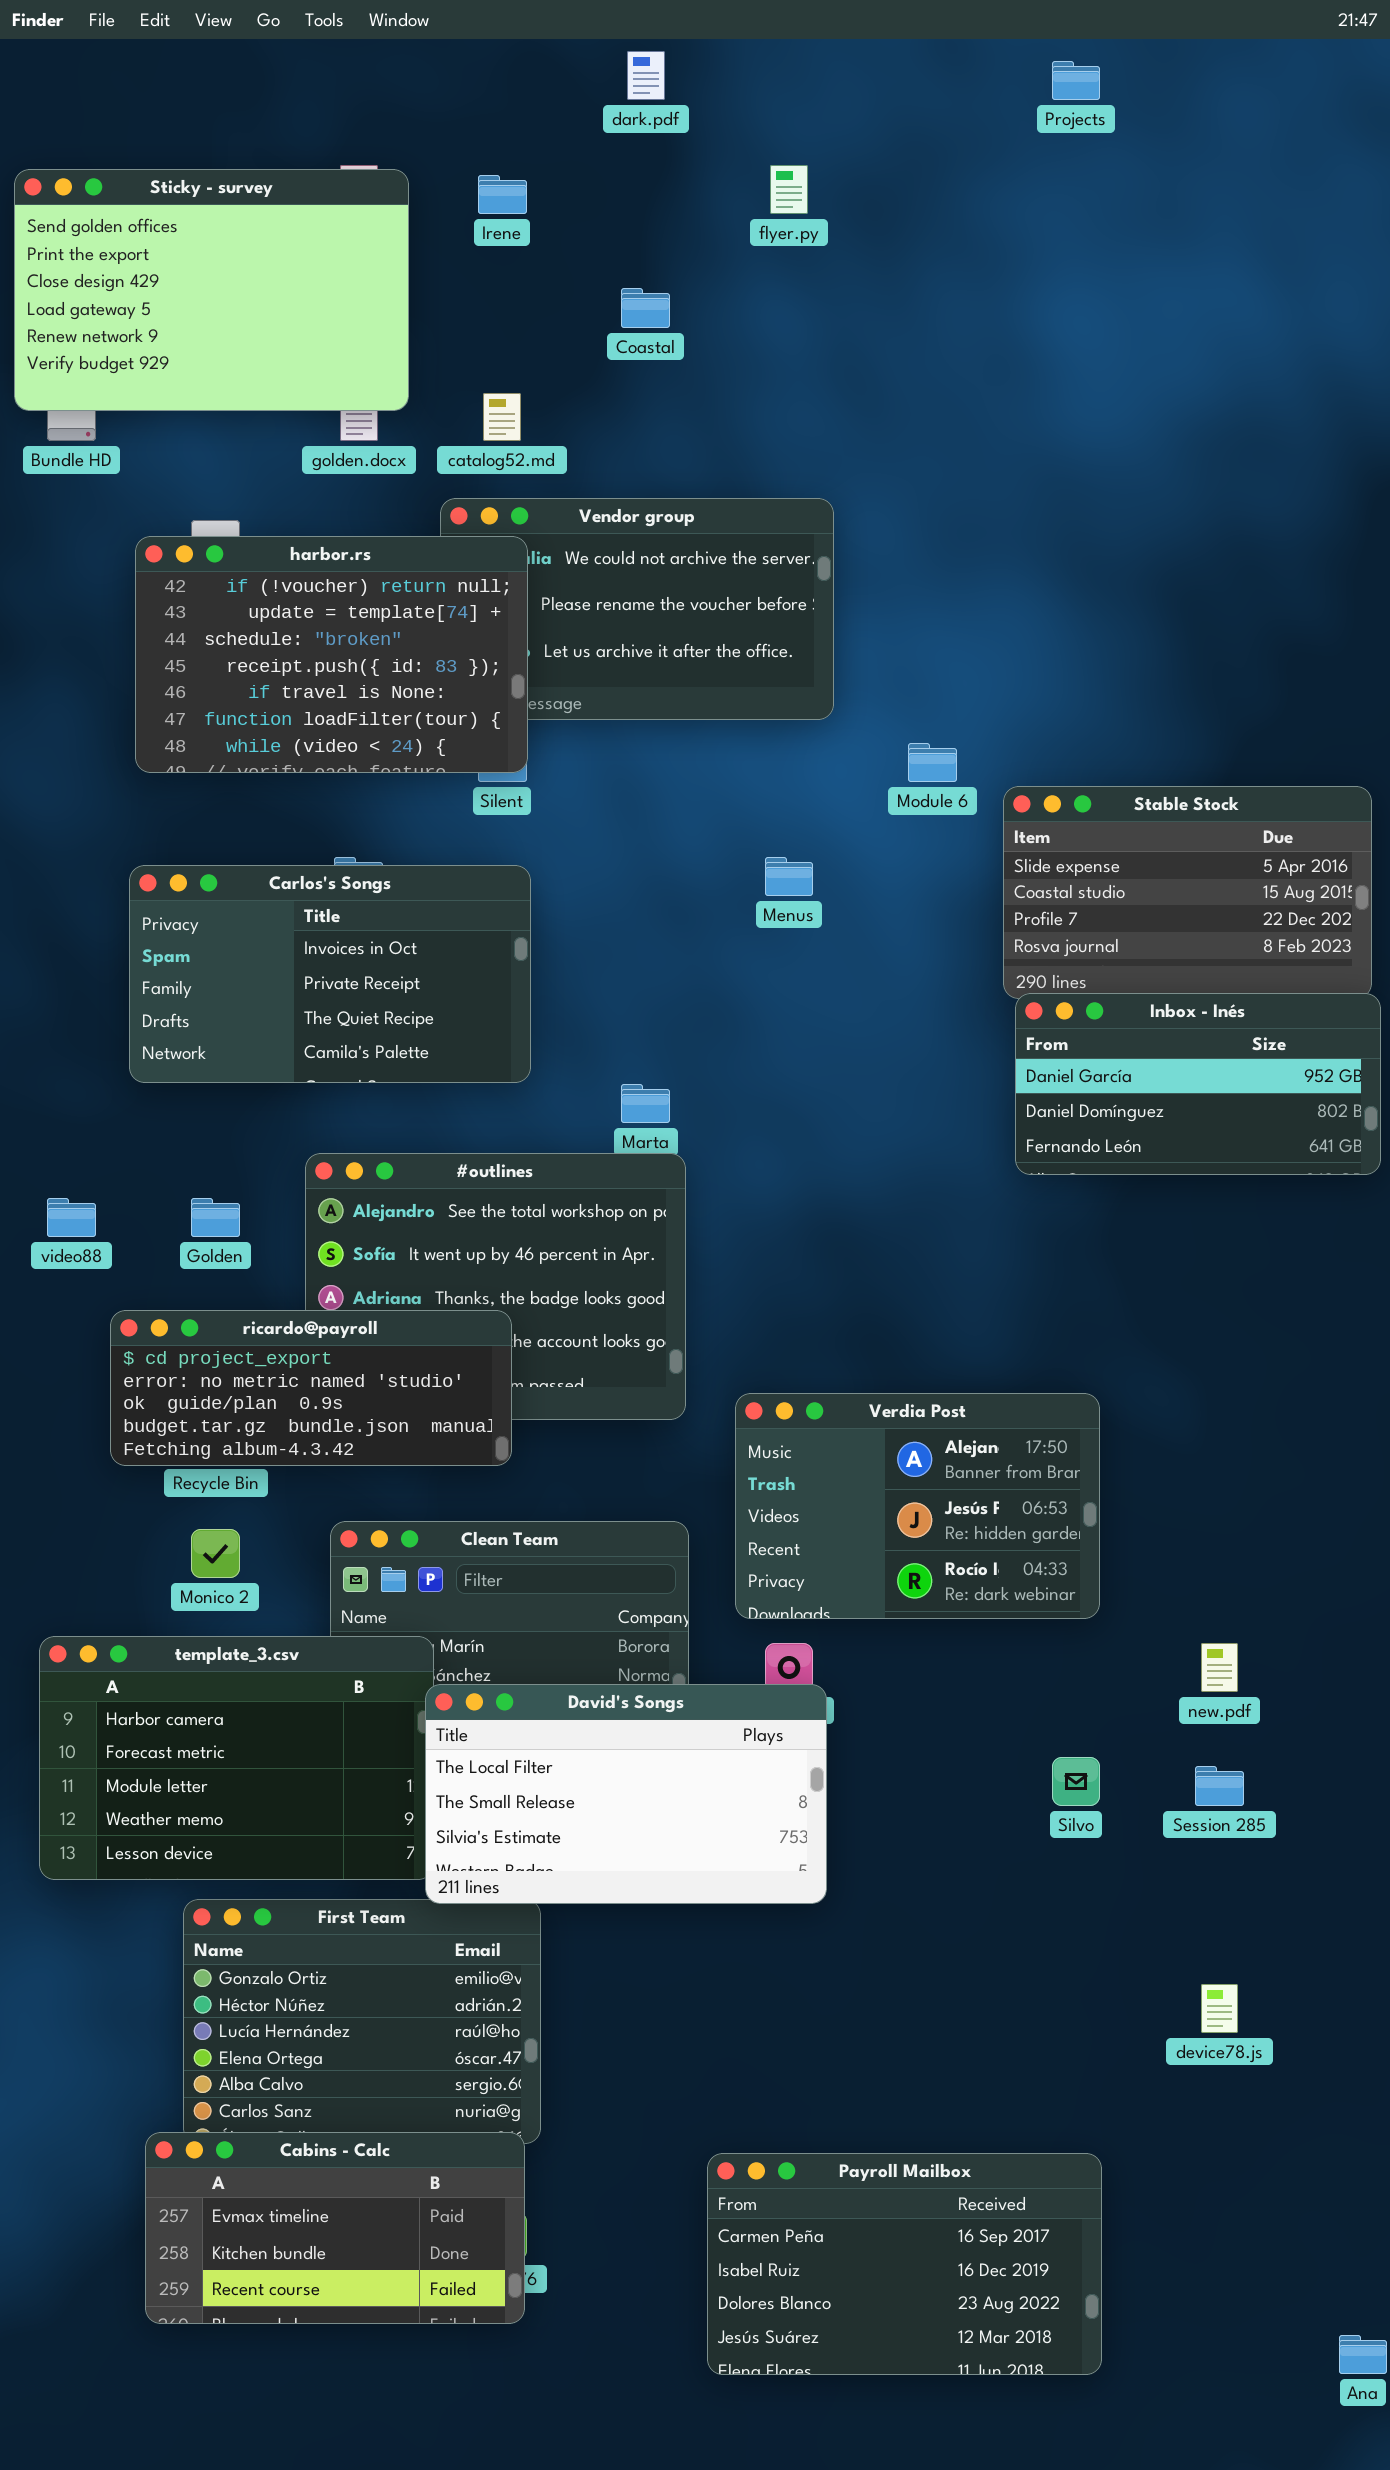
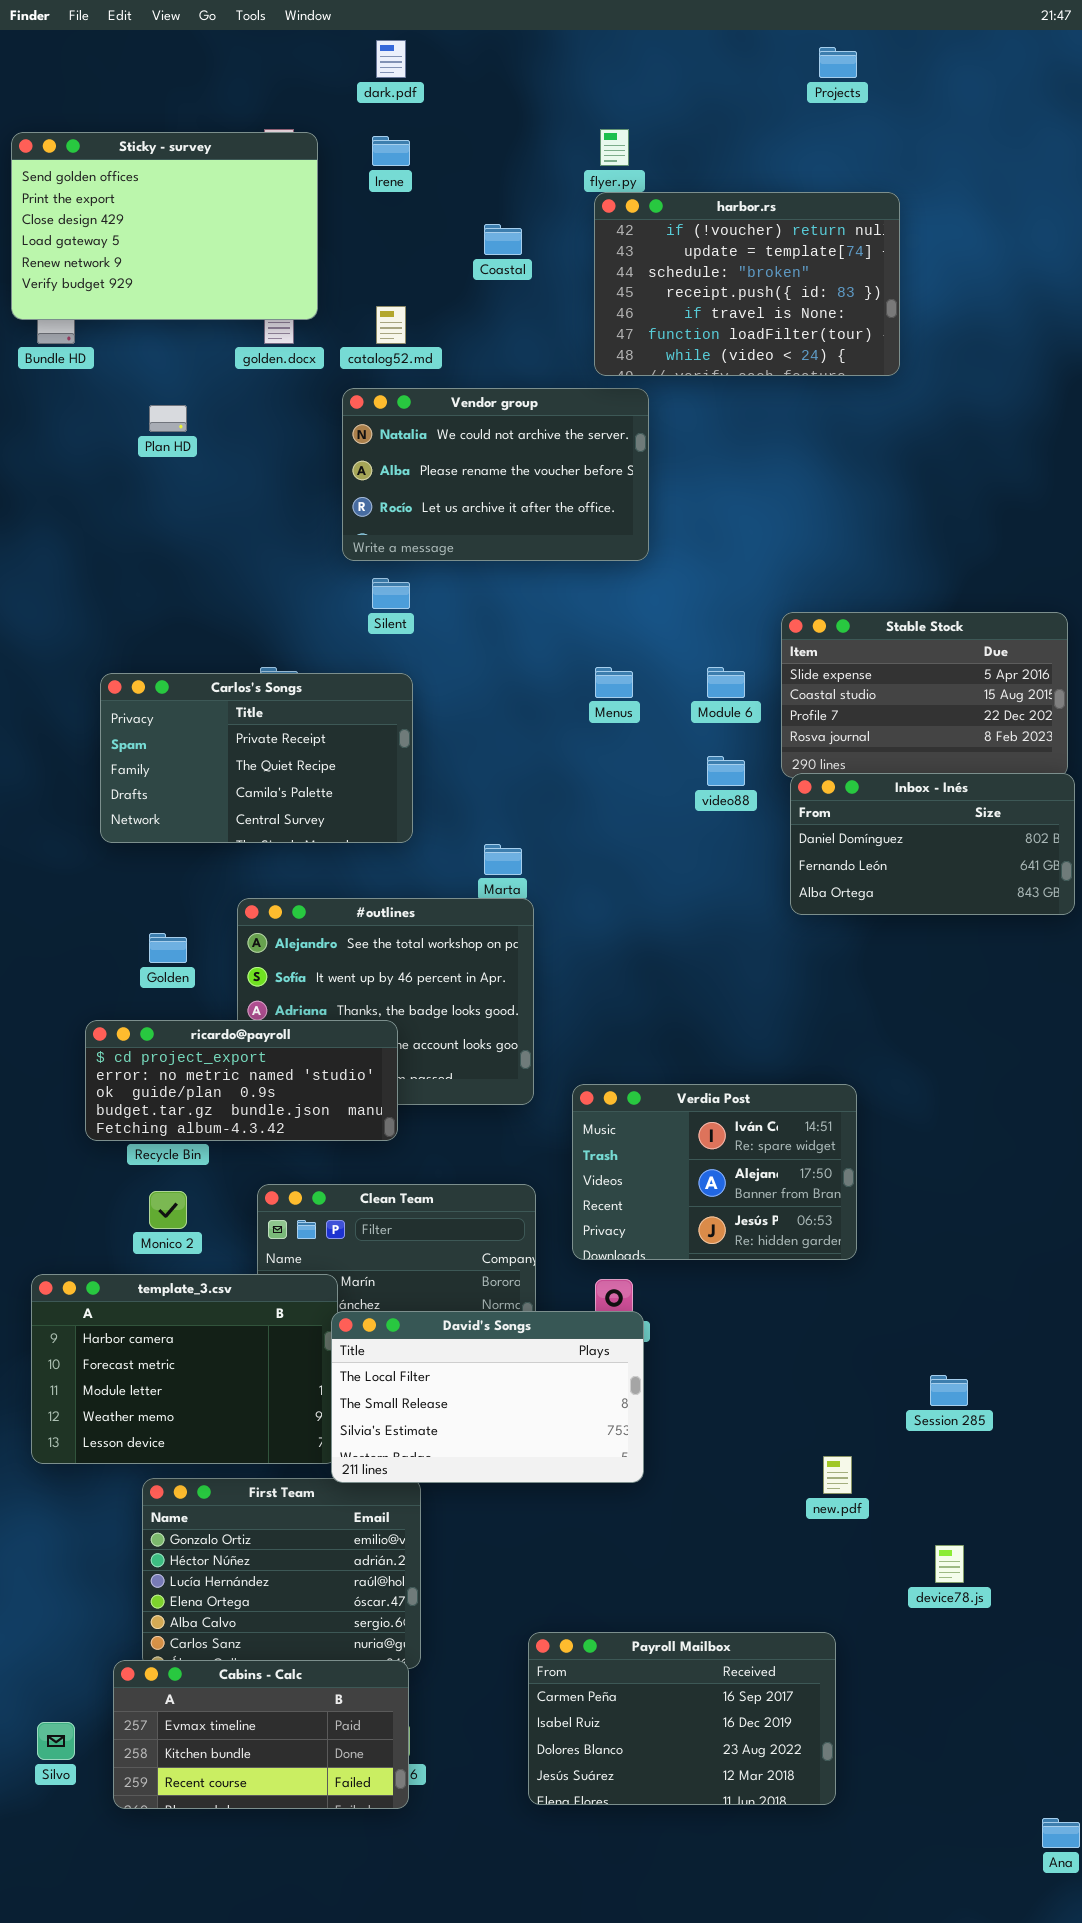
dark.pdf: [627,51,665,100] -> [376,40,406,78], moved
harbor.rs: [135,536,528,773] -> [594,192,900,376], moved
Module 6: [908,743,957,782] -> [707,667,745,698], moved
Carlos's Songs: [129,865,531,1083] -> [100,673,413,843], scrolled down 1 row
Inbox - Inés: [1015,993,1381,1175] -> [790,773,1075,915], scrolled down 1 row
video88: [47,1198,96,1237] -> [707,756,745,786], moved
Verdia Post: [735,1393,1100,1619] -> [572,1084,857,1260], scrolled up 1 row
new.pdf: [1201,1643,1238,1692] -> [823,1456,852,1494], moved
Silvo: [1052,1757,1100,1806] -> [37,1722,75,1760], moved
Payroll Mailbox: [707,2153,1102,2375] -> [528,1632,836,1805], moved

